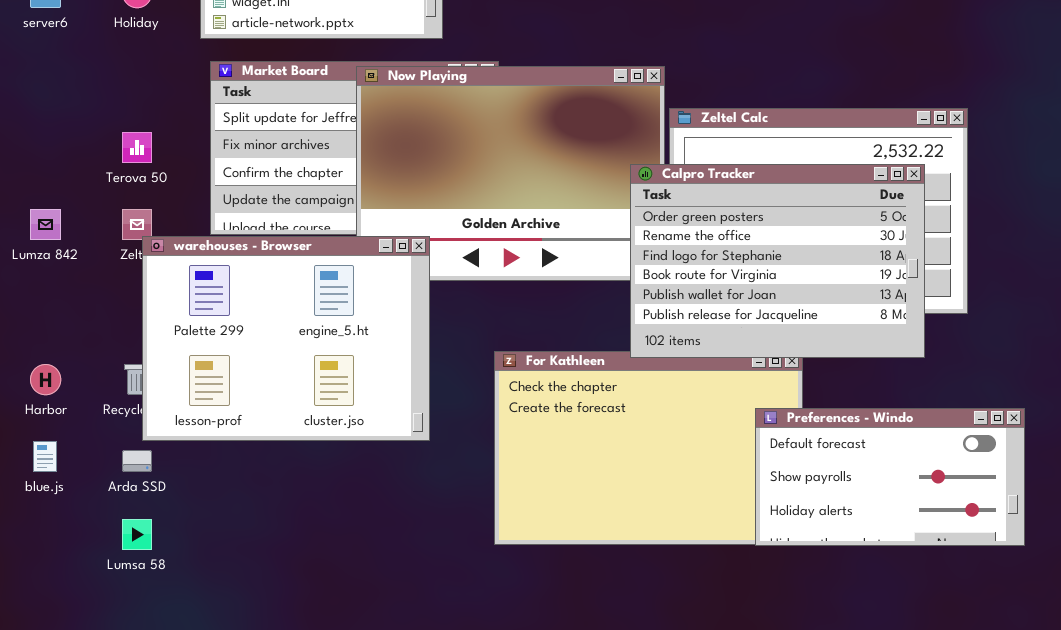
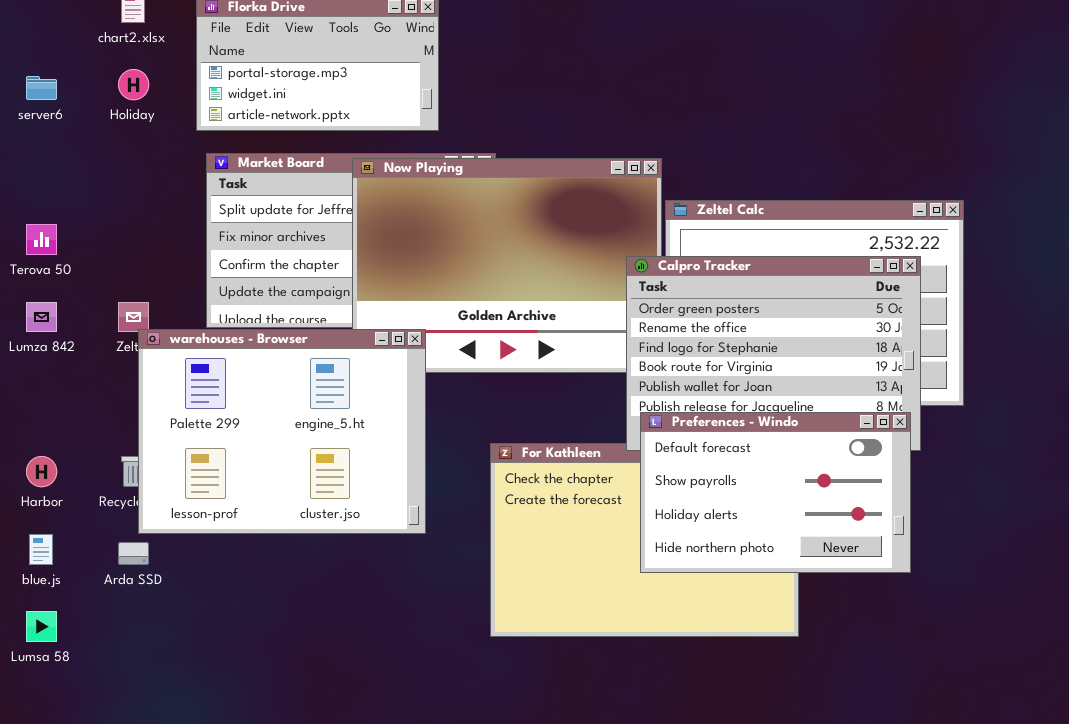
Terova 50: [122,132,152,163] -> [26,224,57,255], moved
Preferences - Windo: [755,408,1025,546] -> [640,412,911,573], moved, resized
Lumsa 58: [122,519,152,550] -> [26,611,57,642], moved

